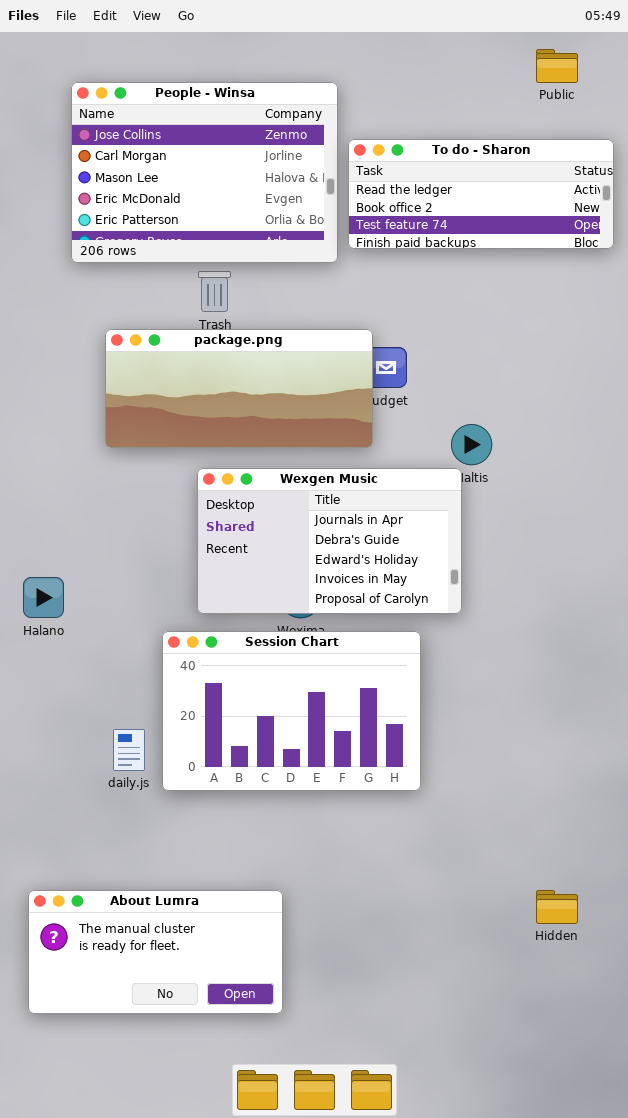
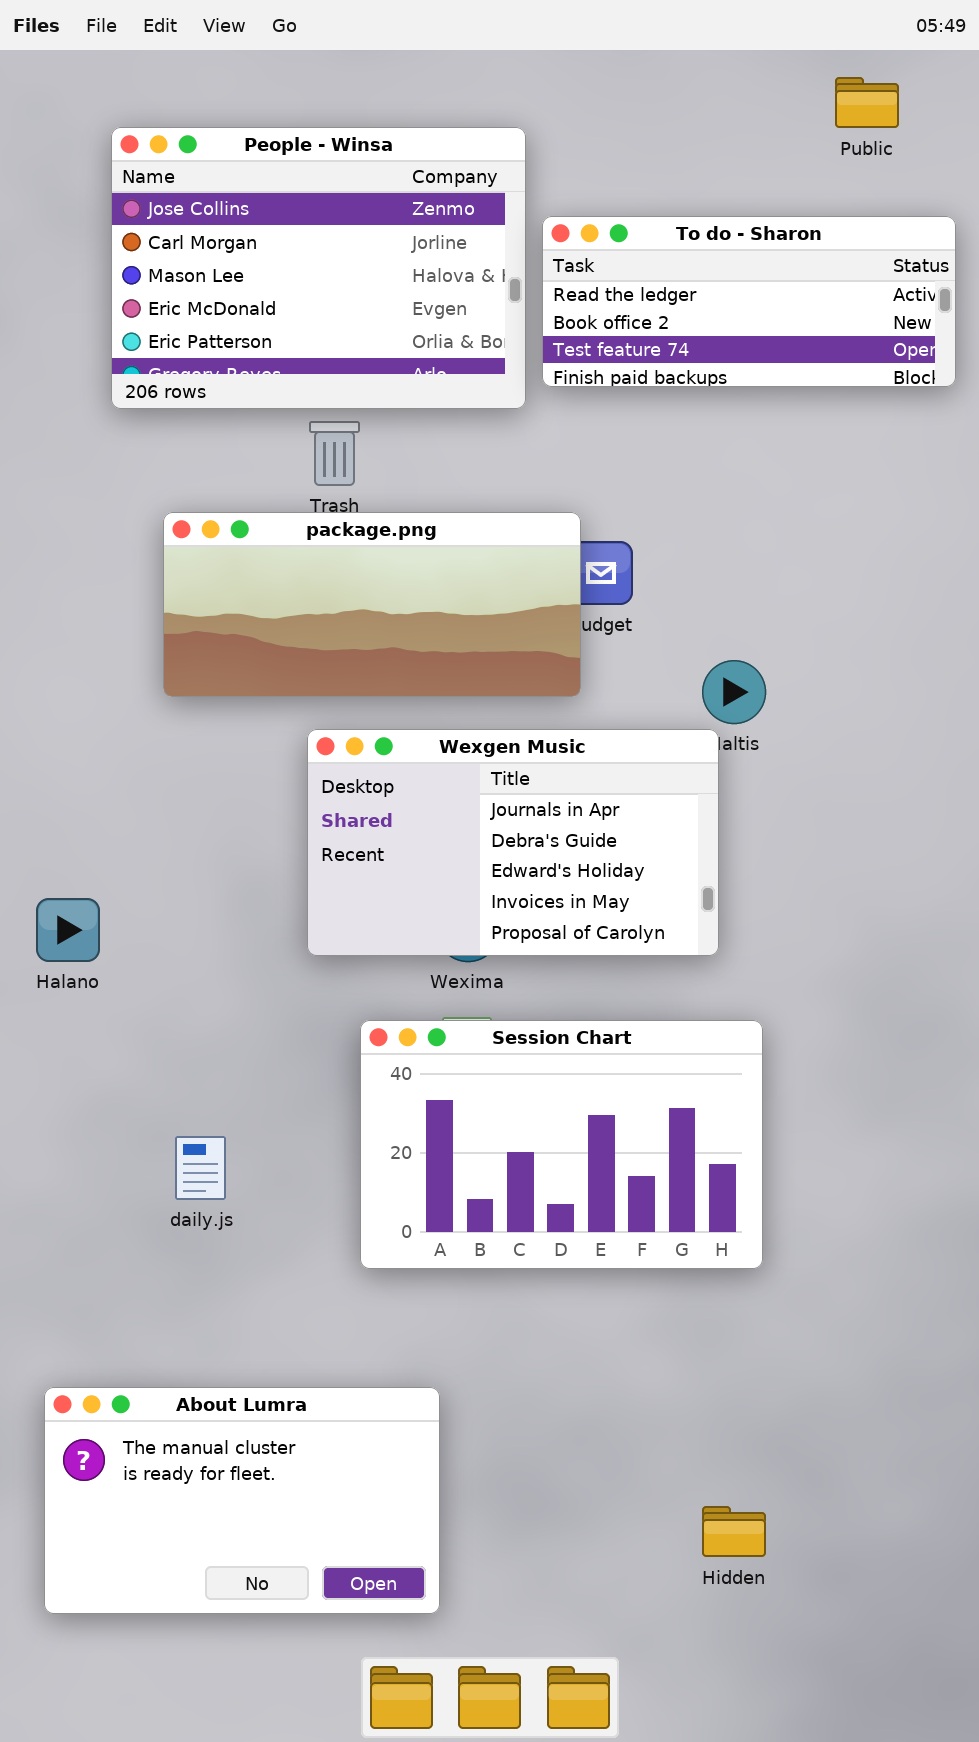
Session Chart: [162,631,421,791] -> [360,1020,763,1269], moved
About Lumra: [28,890,283,1014] -> [44,1387,440,1614], resized
Hidden: [536,890,578,924] -> [702,1506,766,1557], moved

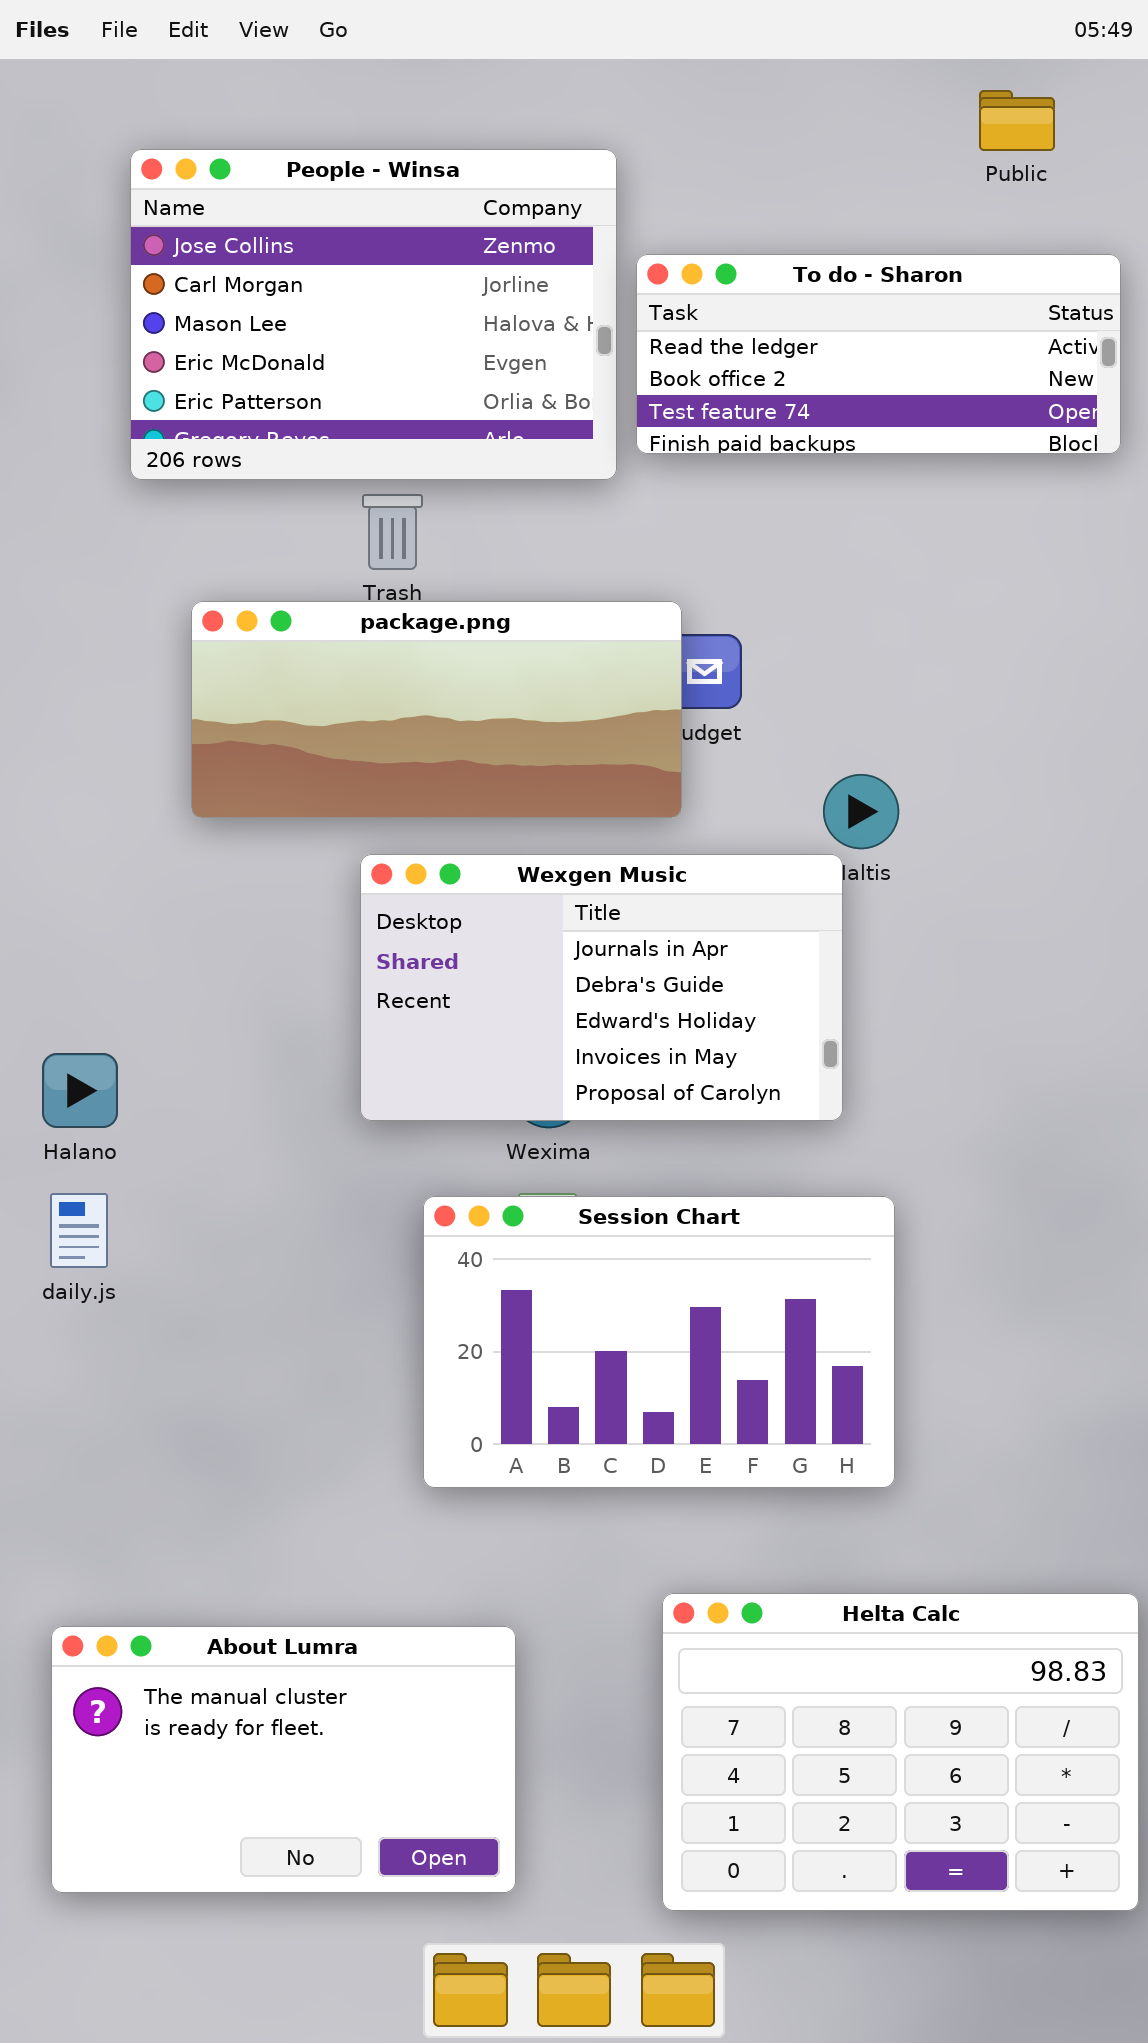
daily.js: [175,1136,226,1200] -> [50,1193,108,1268], moved
Helta Calc: none -> [662,1593,1139,1911], opened

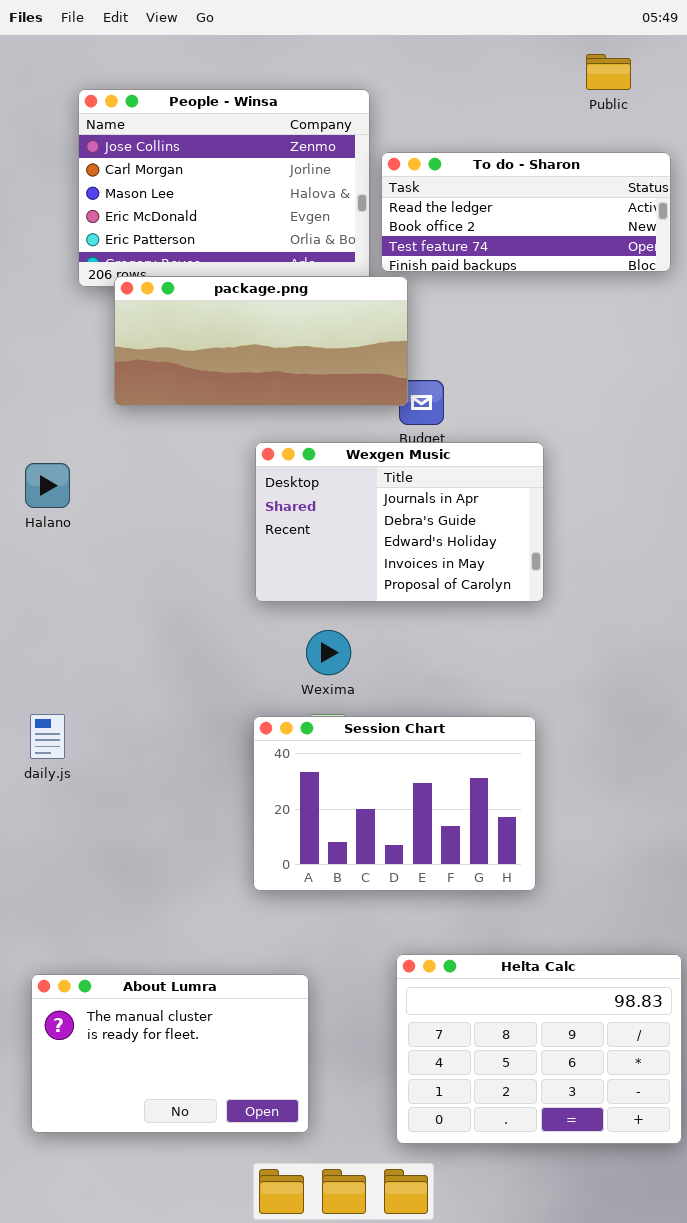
package.png: [191,601,682,818] -> [114,276,408,406], moved
Wexgen Music: [360,854,843,1121] -> [255,442,544,602], moved
Halano: [42,1053,118,1128] -> [25,463,70,508], moved

